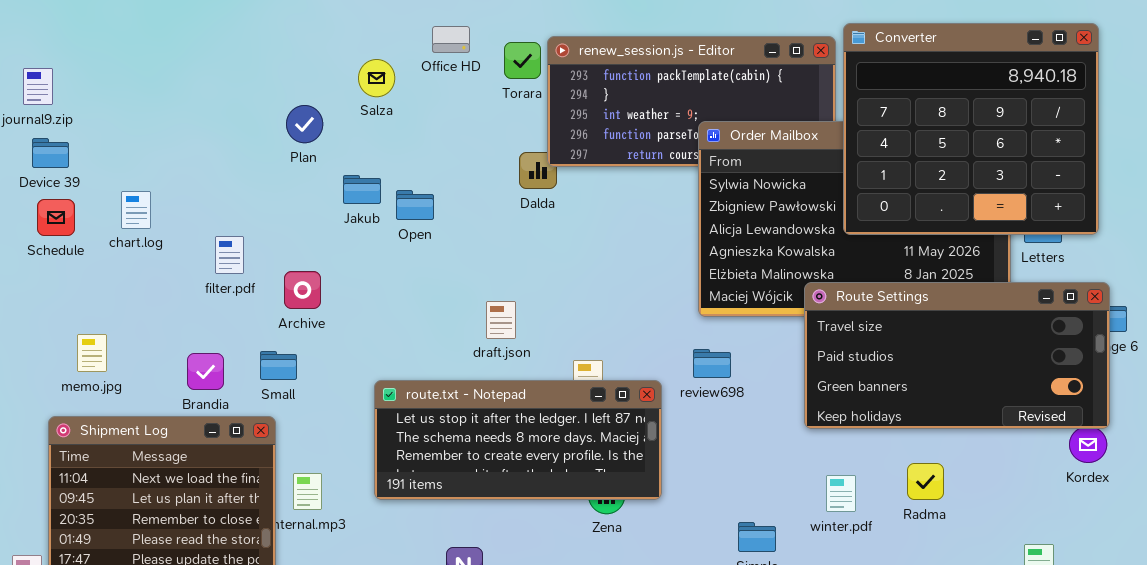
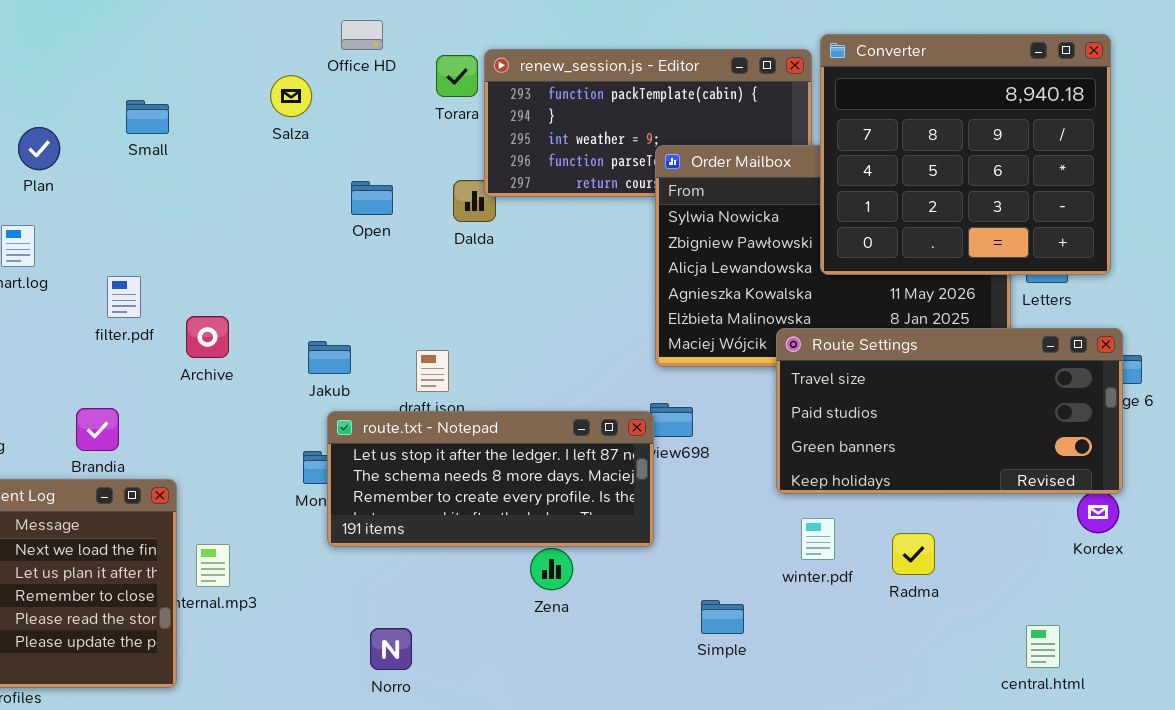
Office HD: [432,26,470,53] -> [341,20,383,50], moved
Plan: [286,105,323,143] -> [18,127,60,170], moved
Jakub: [343,175,381,204] -> [308,341,351,374], moved
Open: [396,190,434,220] -> [351,181,393,215], moved
Small: [260,351,297,380] -> [126,100,169,134], moved
route.txt - Notepad: [374,380,662,500] -> [327,411,654,547], moved
winter.pdf: [826,475,856,512] -> [801,518,835,560], moved

